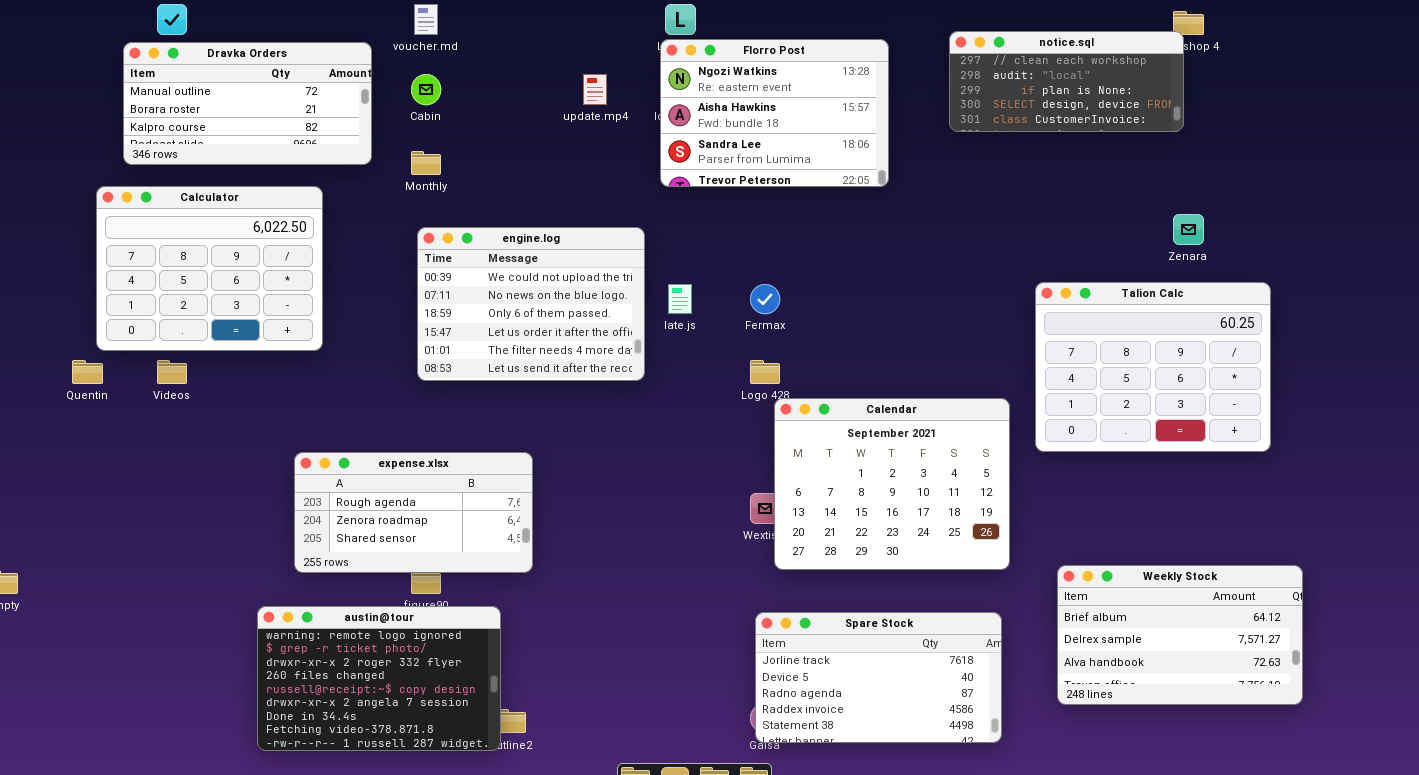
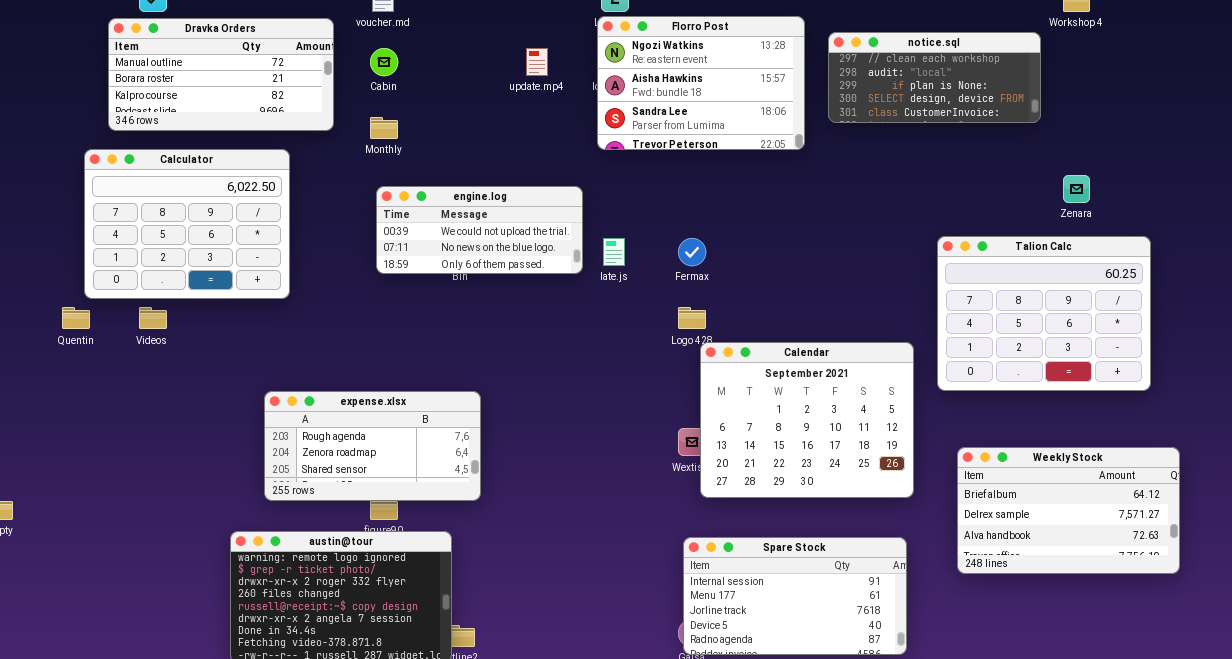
notice.sql: [949,31,1184,132] -> [828,32,1041,123], moved
engine.log: [417,227,645,381] -> [376,186,583,274], resized
Weekly Stock: [1057,565,1303,705] -> [957,447,1180,574], moved
Spare Stock: [755,612,1002,743] -> [683,537,907,655], scrolled up 2 rows

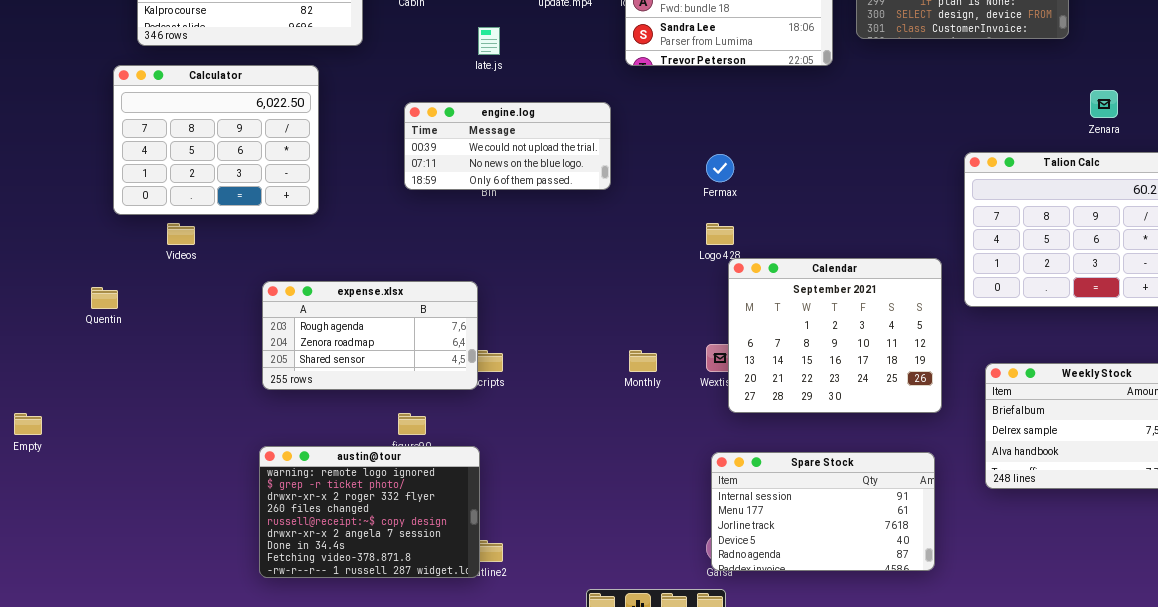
Monthly: [370,117,398,139] -> [629,350,657,372], moved
late.js: [603,238,625,266] -> [478,27,500,55], moved
Quentin: [62,307,90,329] -> [91,287,118,309], moved
expense.xlsx: [264,391,481,501] -> [262,281,478,390], moved

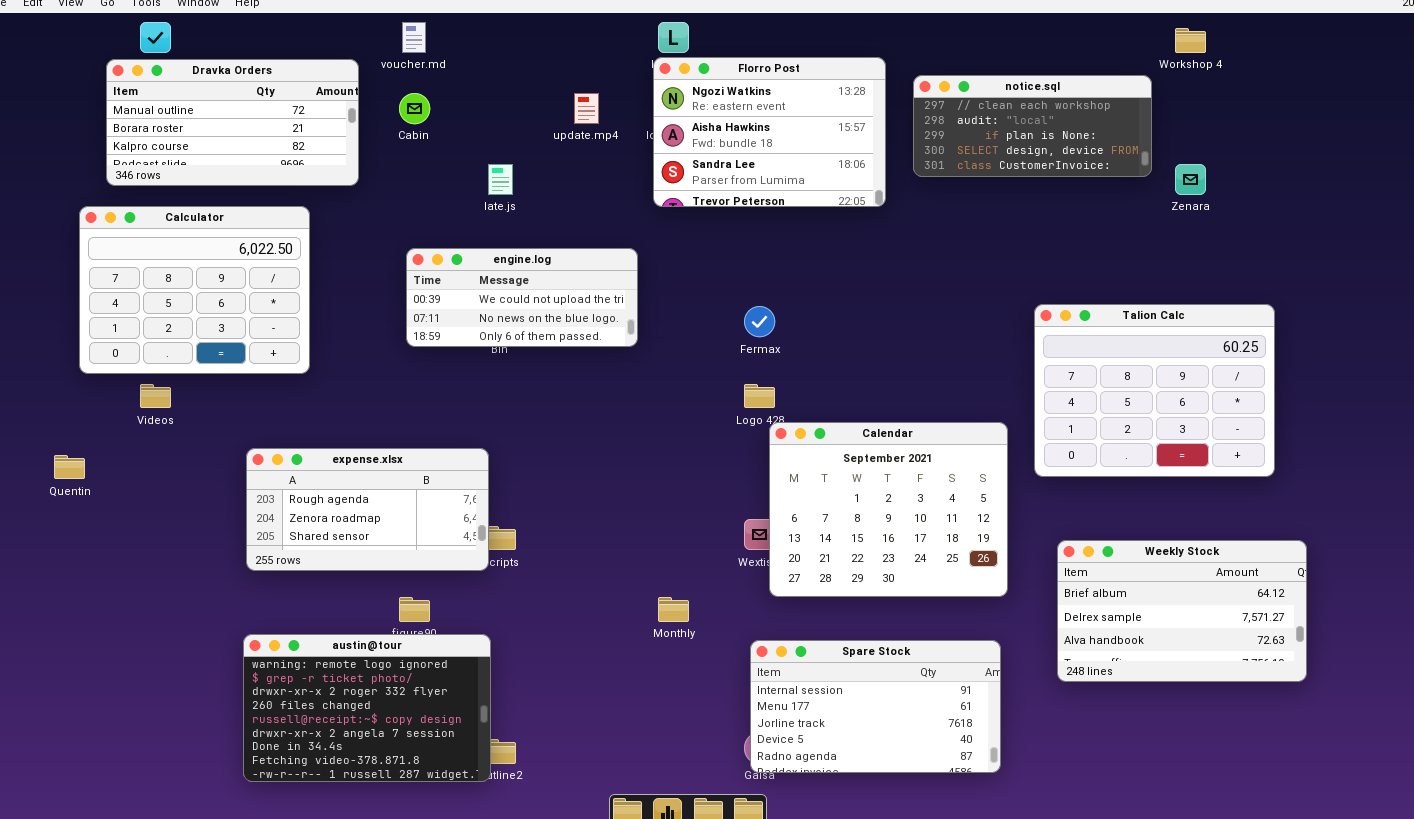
Zenara: [1090,90,1118,118] -> [1175,164,1206,195], moved
Monthly: [629,350,657,372] -> [658,597,689,622], moved

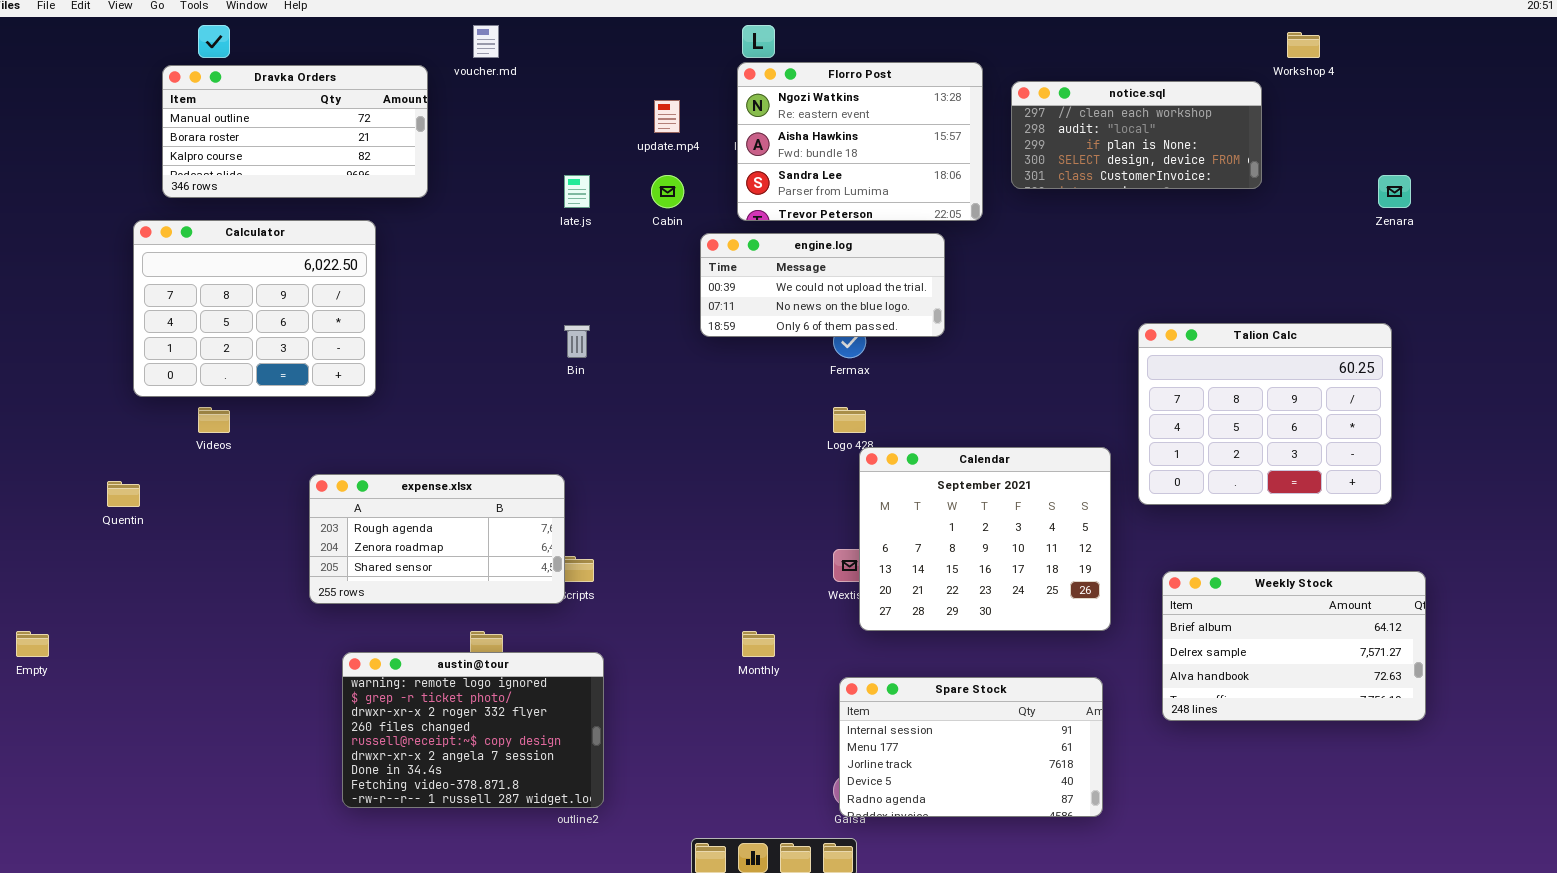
Cabin: [399,93,430,124] -> [651,175,684,208], moved
Zenara: [1175,164,1206,195] -> [1378,175,1411,208], moved
engine.log: [406,248,638,347] -> [700,233,945,337], moved
austin@tour: [243,634,491,782] -> [342,652,604,808], moved

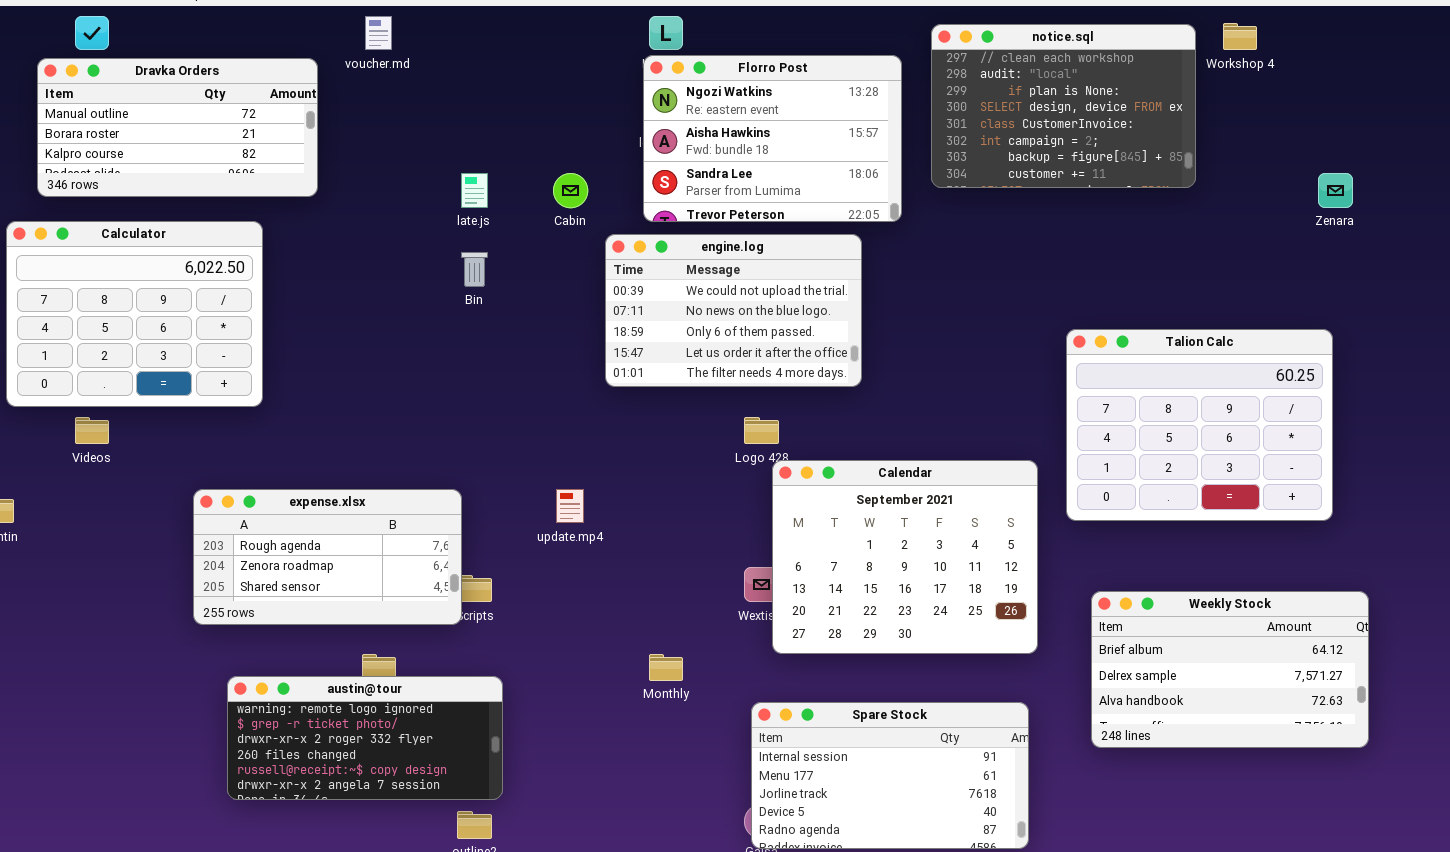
notice.sql: [1011,81,1262,189] -> [931,24,1196,188], resized
update.mp4: [654,100,680,133] -> [556,489,584,523], moved
engine.log: [700,233,945,337] -> [605,234,862,387], resized
Bin: [564,325,590,358] -> [461,252,488,287], moved
austin@tour: [342,652,604,808] -> [227,676,503,800], resized

